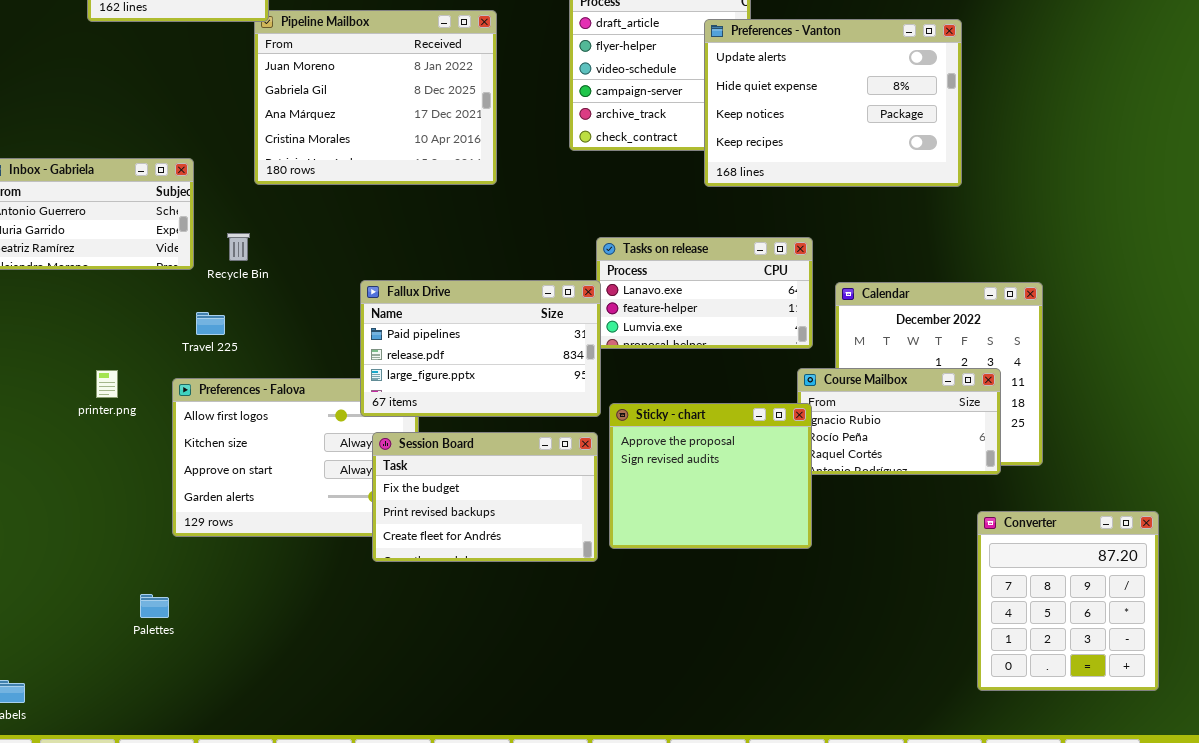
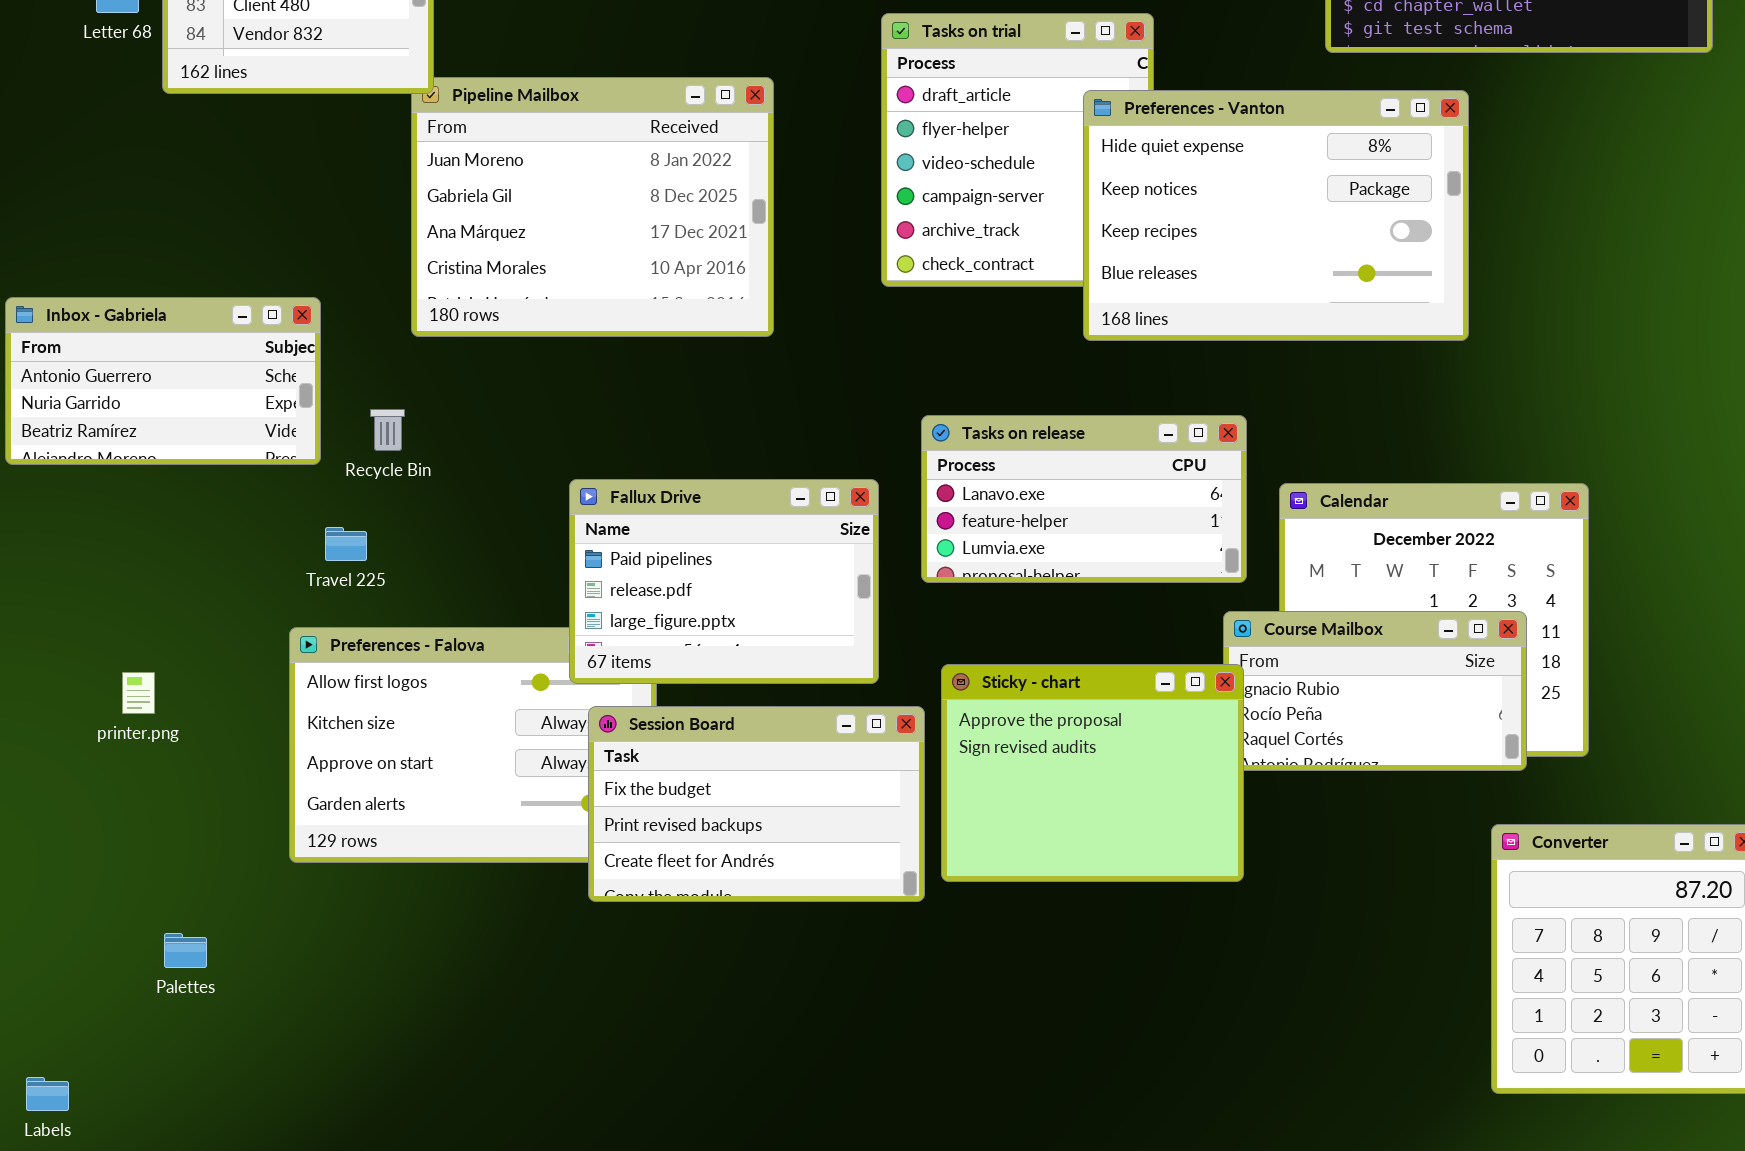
Preferences - Vanton: [704,19,962,187] -> [1083,90,1469,341], scrolled down 1 row
Fallux Drive: [360,280,601,417] -> [569,479,879,684], resized
printer.png: [96,370,118,398] -> [122,672,155,714], moved
Palettes: [140,594,169,618] -> [164,933,207,968], moved

